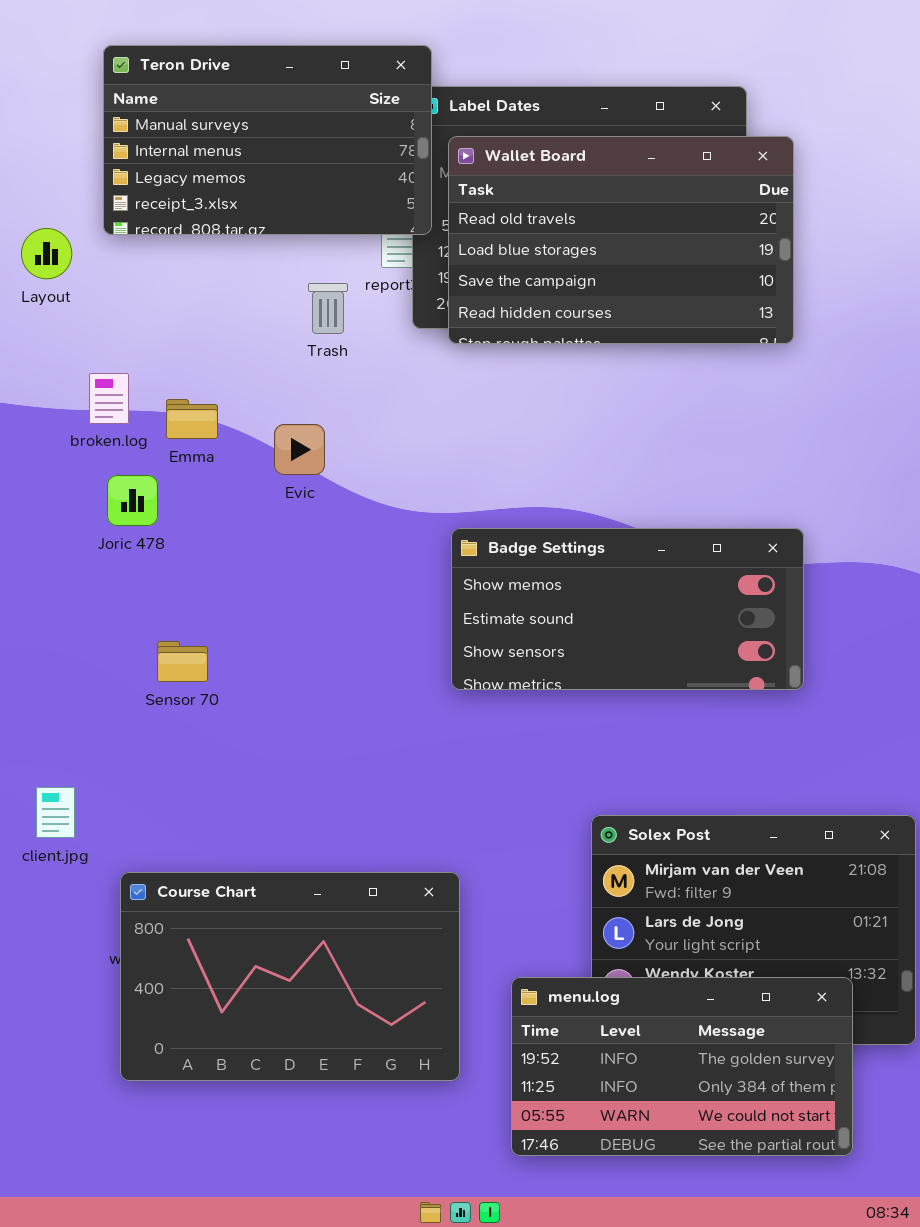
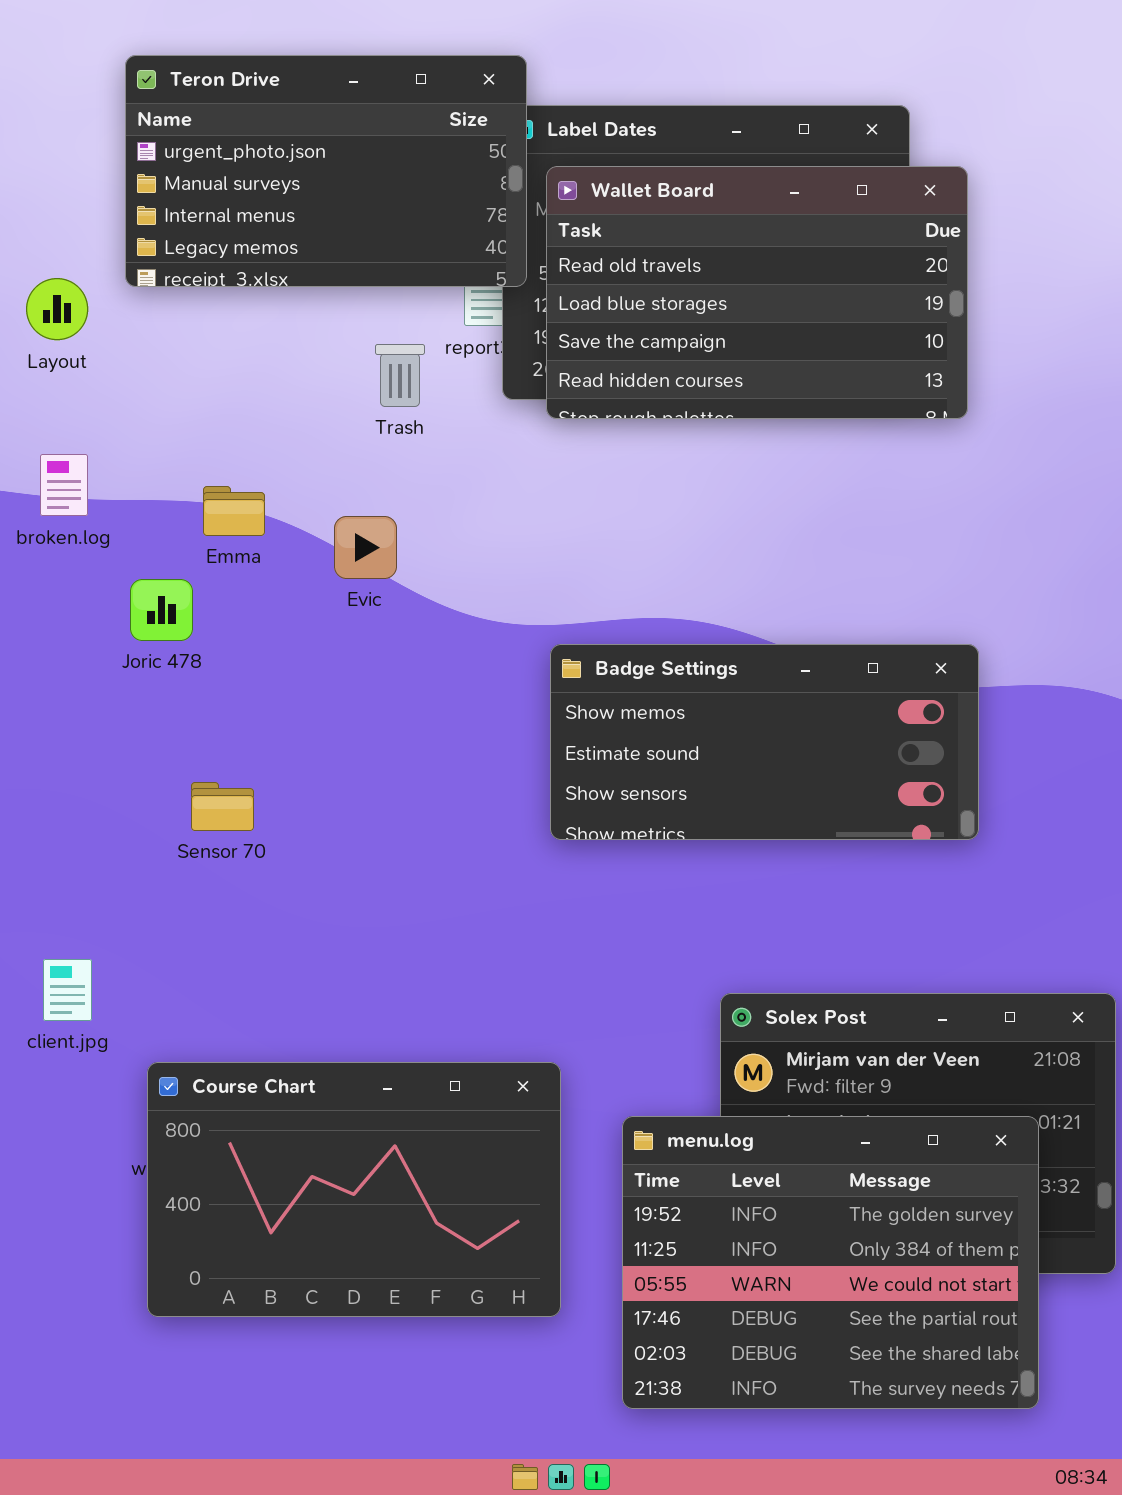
Teron Drive: [103,45,432,235] -> [125,55,527,287], scrolled up 1 row
broken.log: [89,373,129,424] -> [40,454,88,516], moved
menu.log: [511,977,853,1156] -> [622,1116,1039,1409], resized

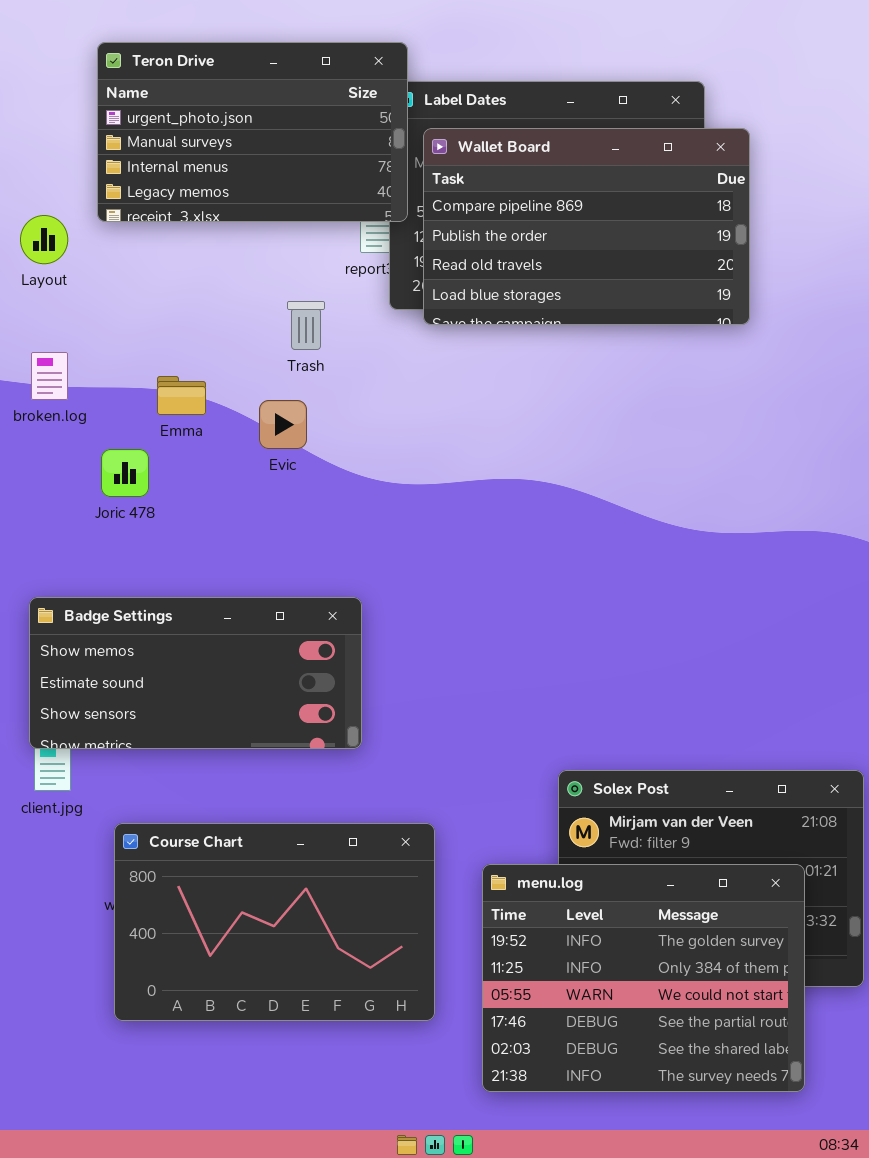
Wallet Board: [546,166,968,419] -> [423,128,750,325], scrolled up 2 rows
Trash: [375,344,425,407] -> [287,301,325,350], moved
Badge Settings: [550,644,979,840] -> [29,597,362,749], moved

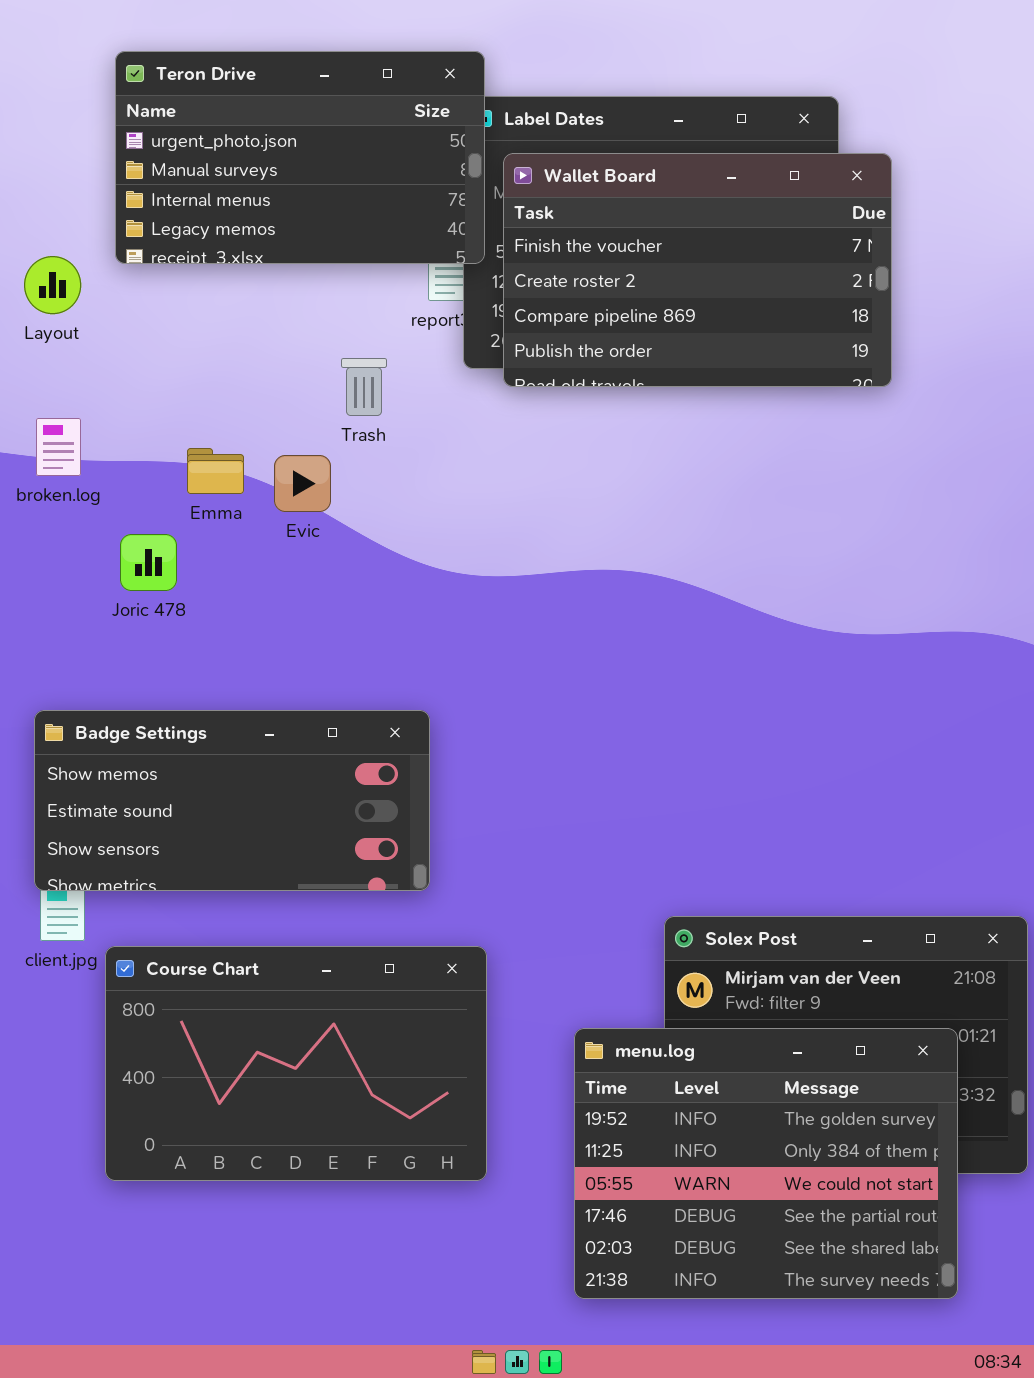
Wallet Board: [423,128,750,325] -> [503,153,892,387], scrolled up 2 rows
Evic: [259,400,307,449] -> [274,455,331,512], moved
Course Chart: [114,823,435,1021] -> [105,946,487,1181], moved

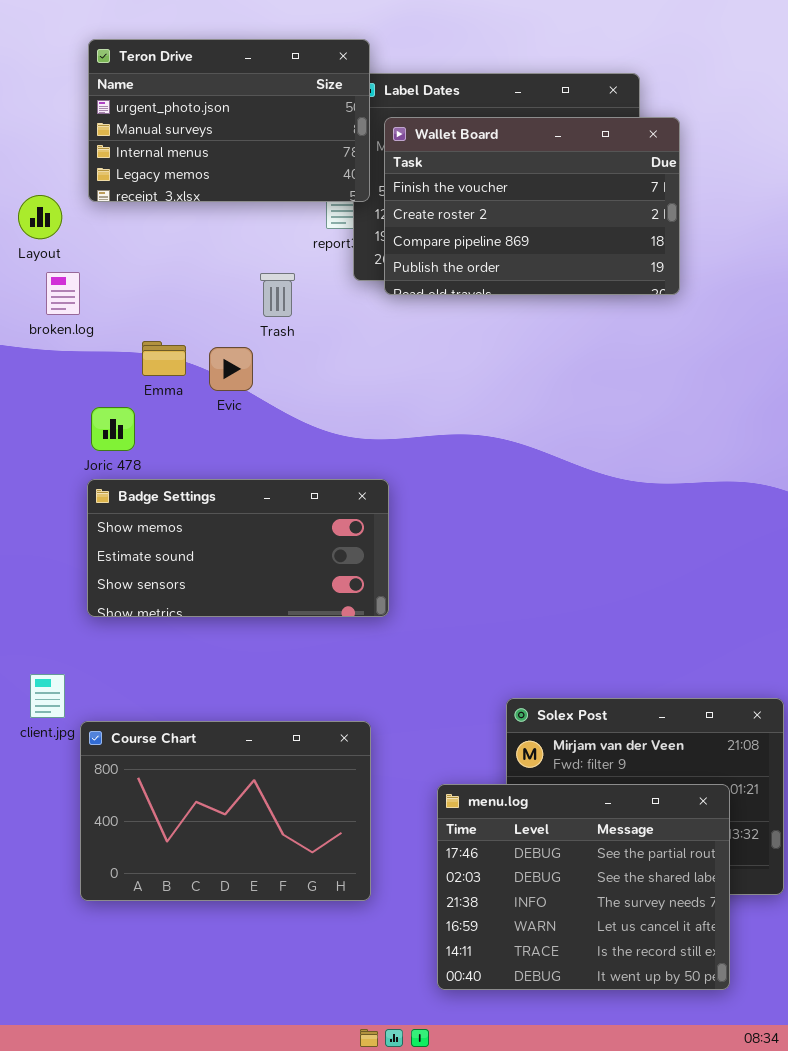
broken.log: [36,418,81,476] -> [46,272,80,315], moved
Badge Settings: [34,710,430,891] -> [87,479,389,617], moved
menu.log: [574,1028,958,1299] -> [437,784,730,990], scrolled down 3 rows

